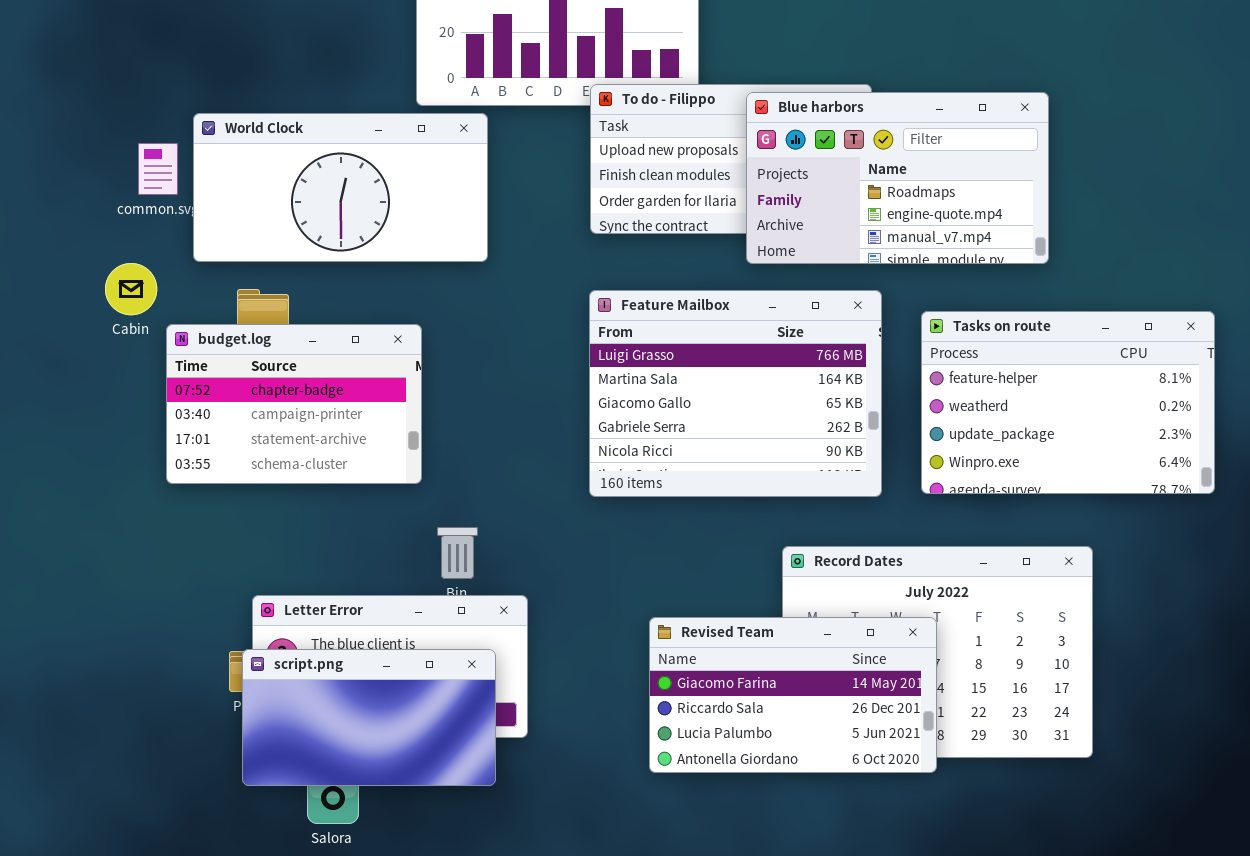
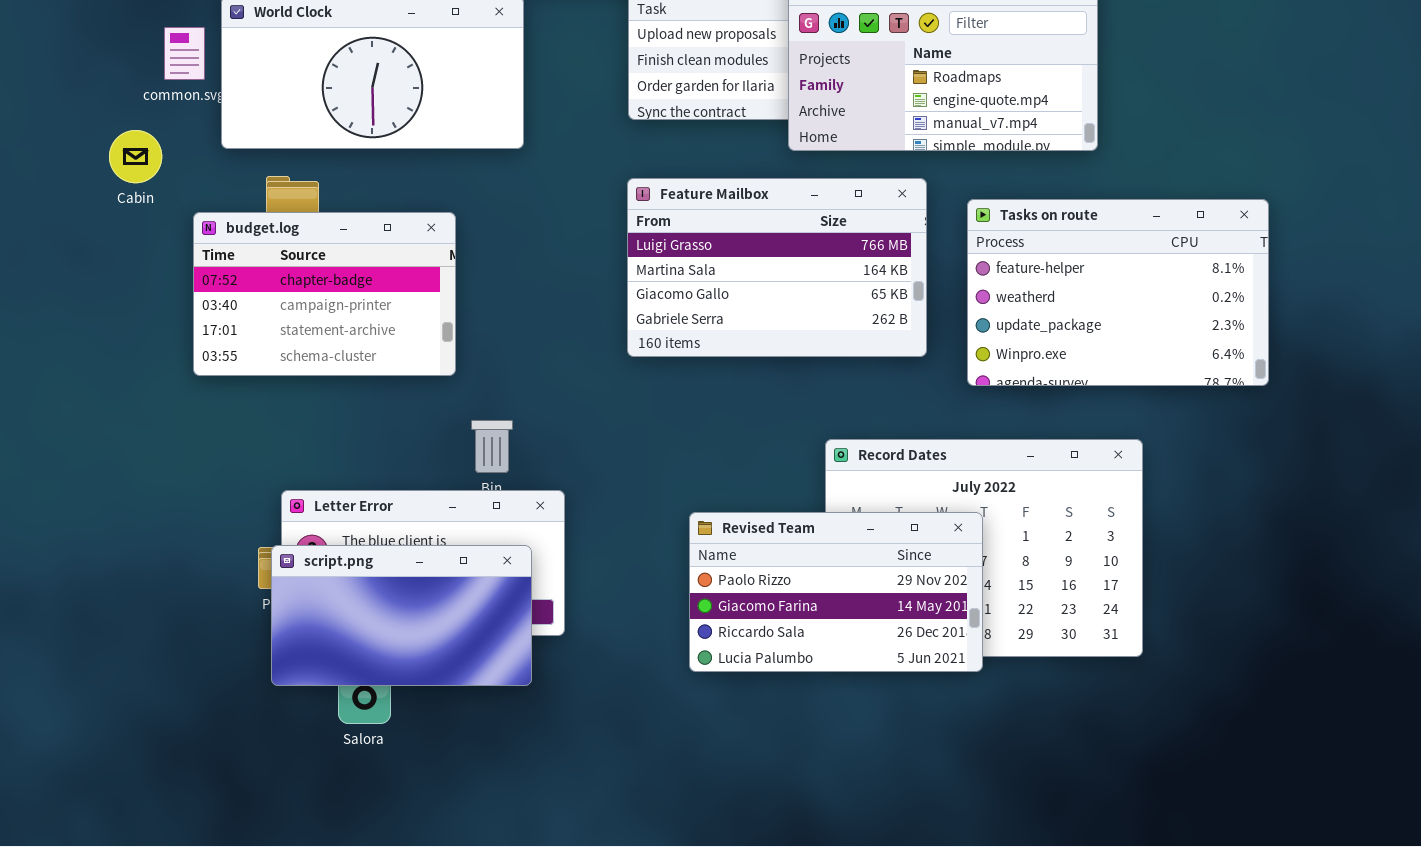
Cabin: [105,263,157,315] -> [109,130,162,183], moved
Feature Mailbox: [589,290,882,497] -> [627,178,927,357], resized
Revised Team: [649,617,937,773] -> [689,512,983,672], scrolled up 1 row

